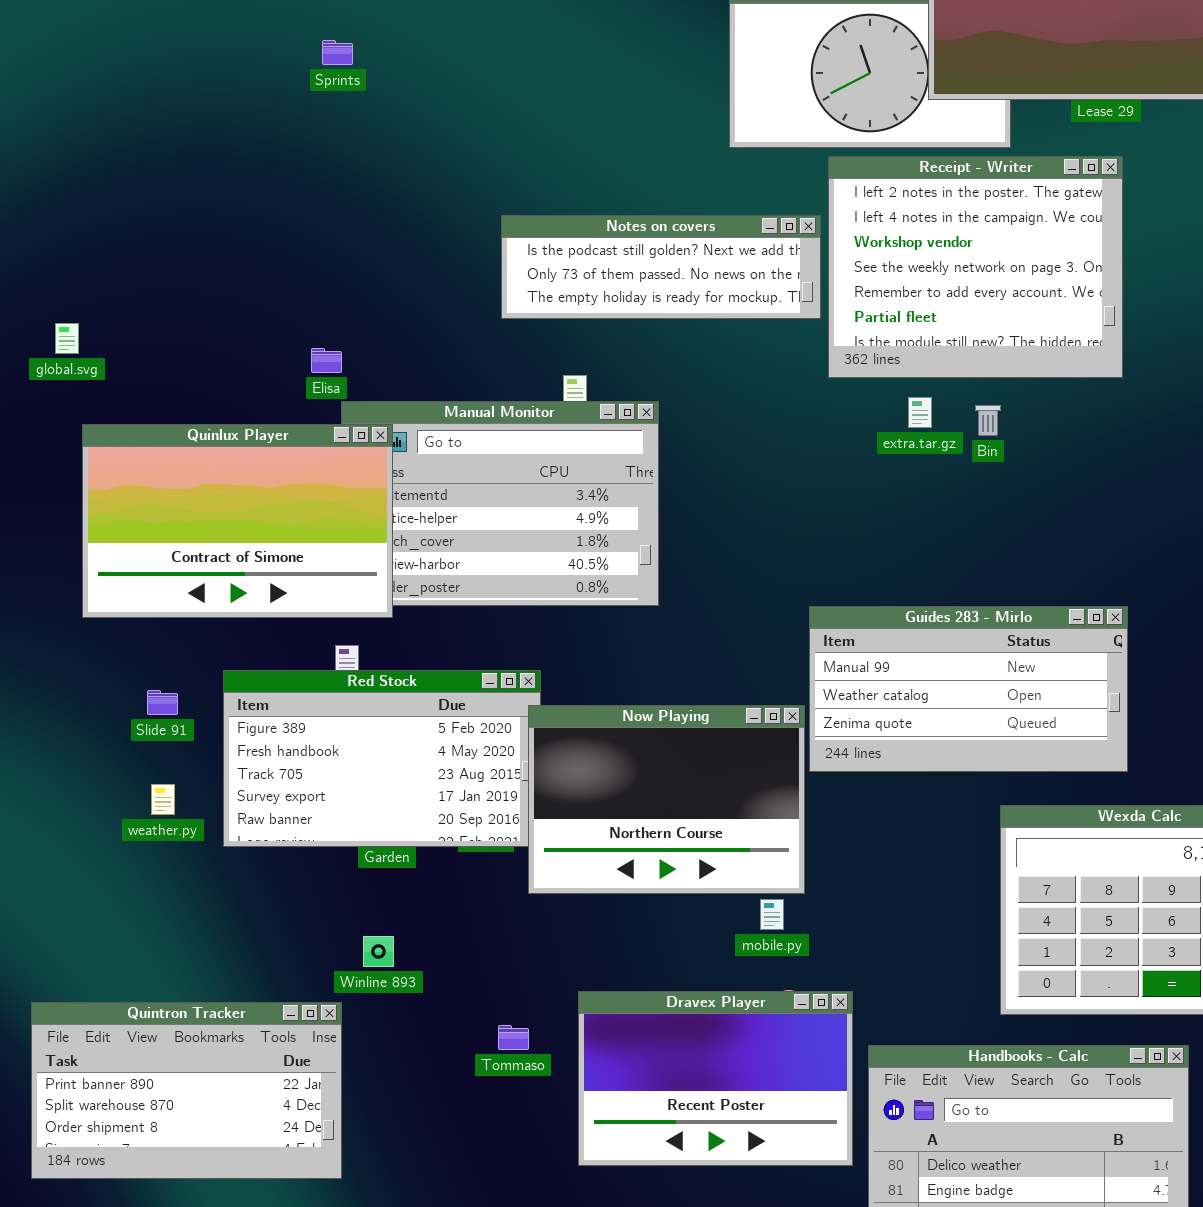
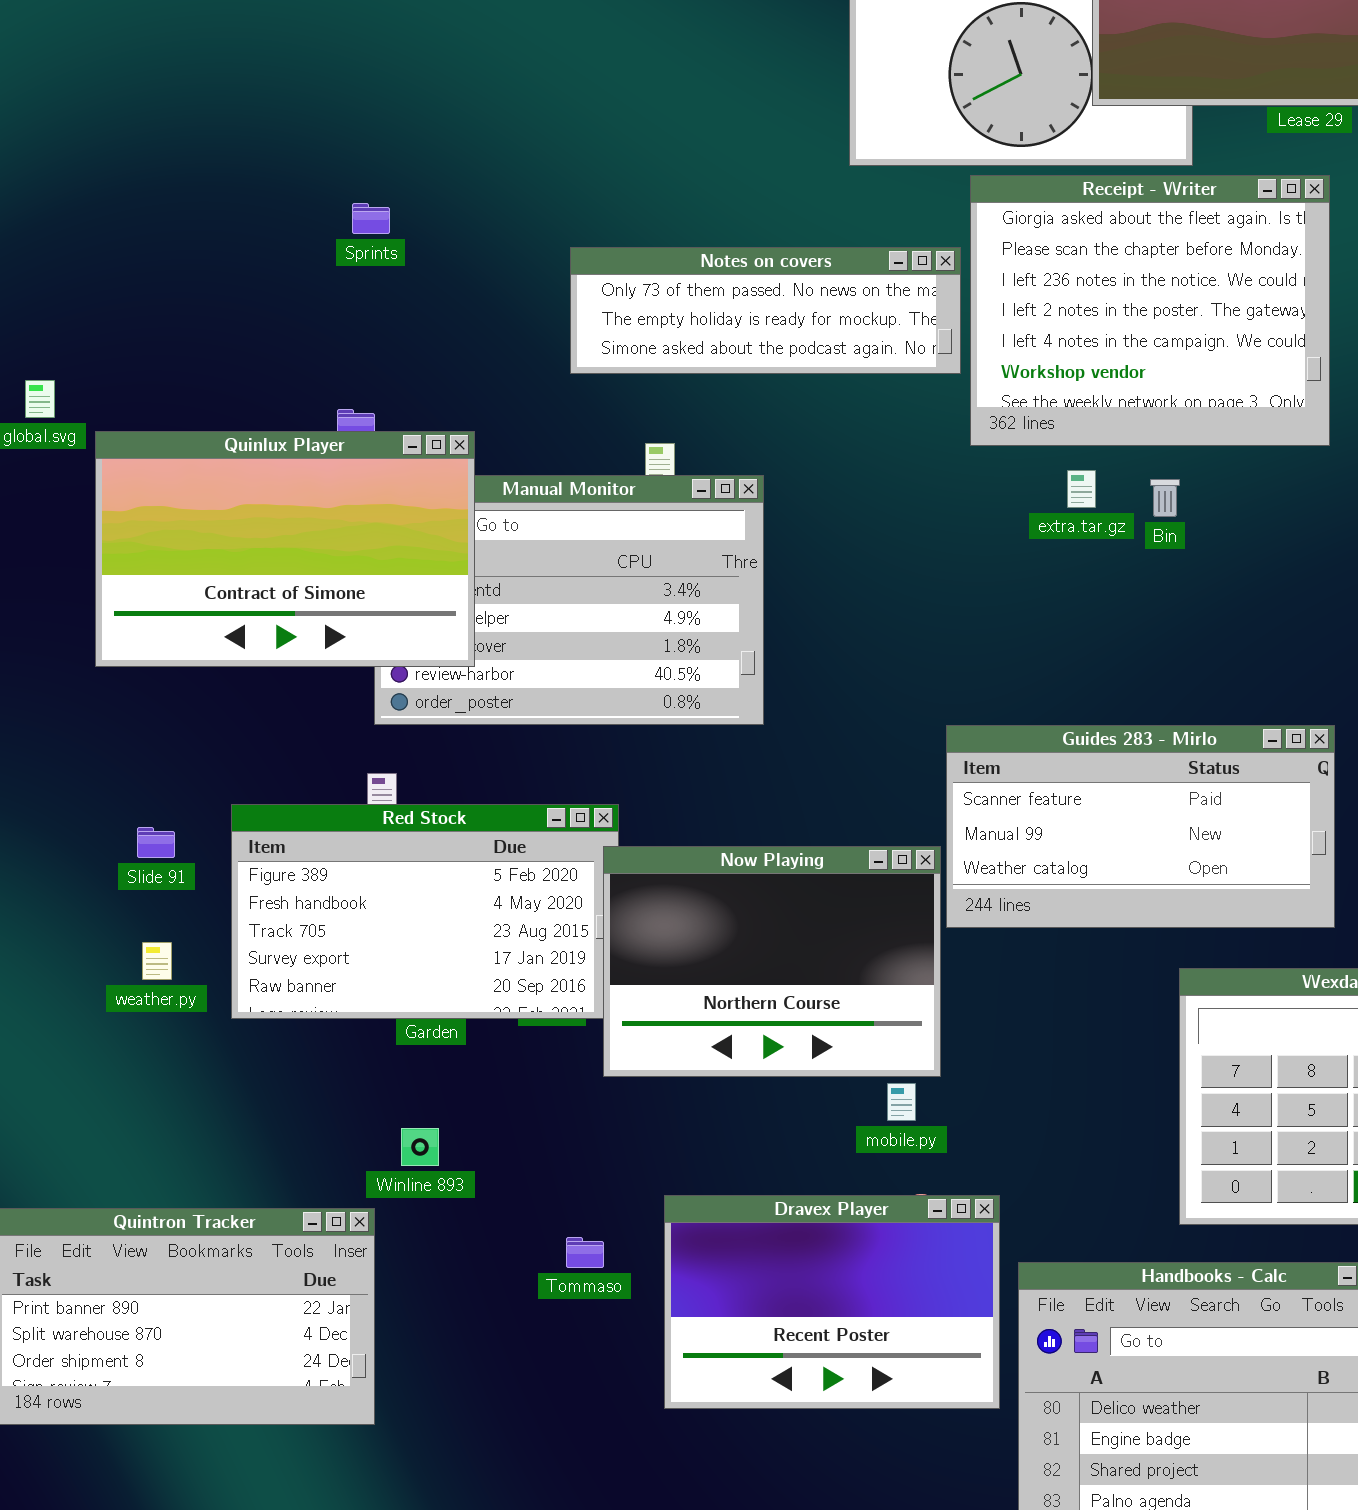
Sprints: [322,40,353,65] -> [352,203,390,234], moved
Receipt - Writer: [828,156,1123,378] -> [970,175,1330,446], scrolled up 3 rows
Notes on covers: [501,215,821,319] -> [570,247,961,374], scrolled down 1 row
Quinlux Player: [82,424,393,618] -> [95,431,475,667], moved
Guides 283 - Mirlo: [809,606,1128,772] -> [946,725,1335,928], scrolled up 1 row

